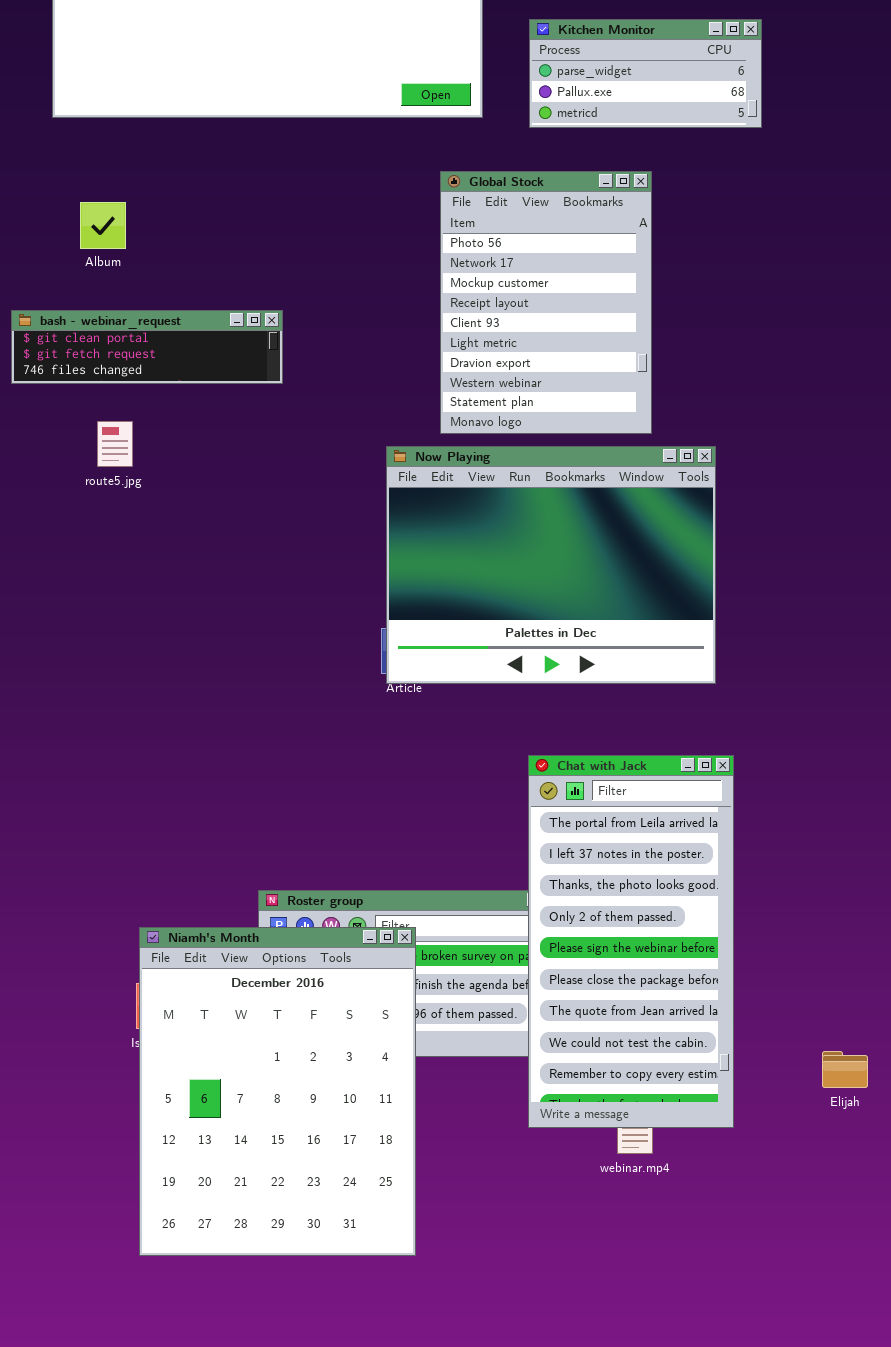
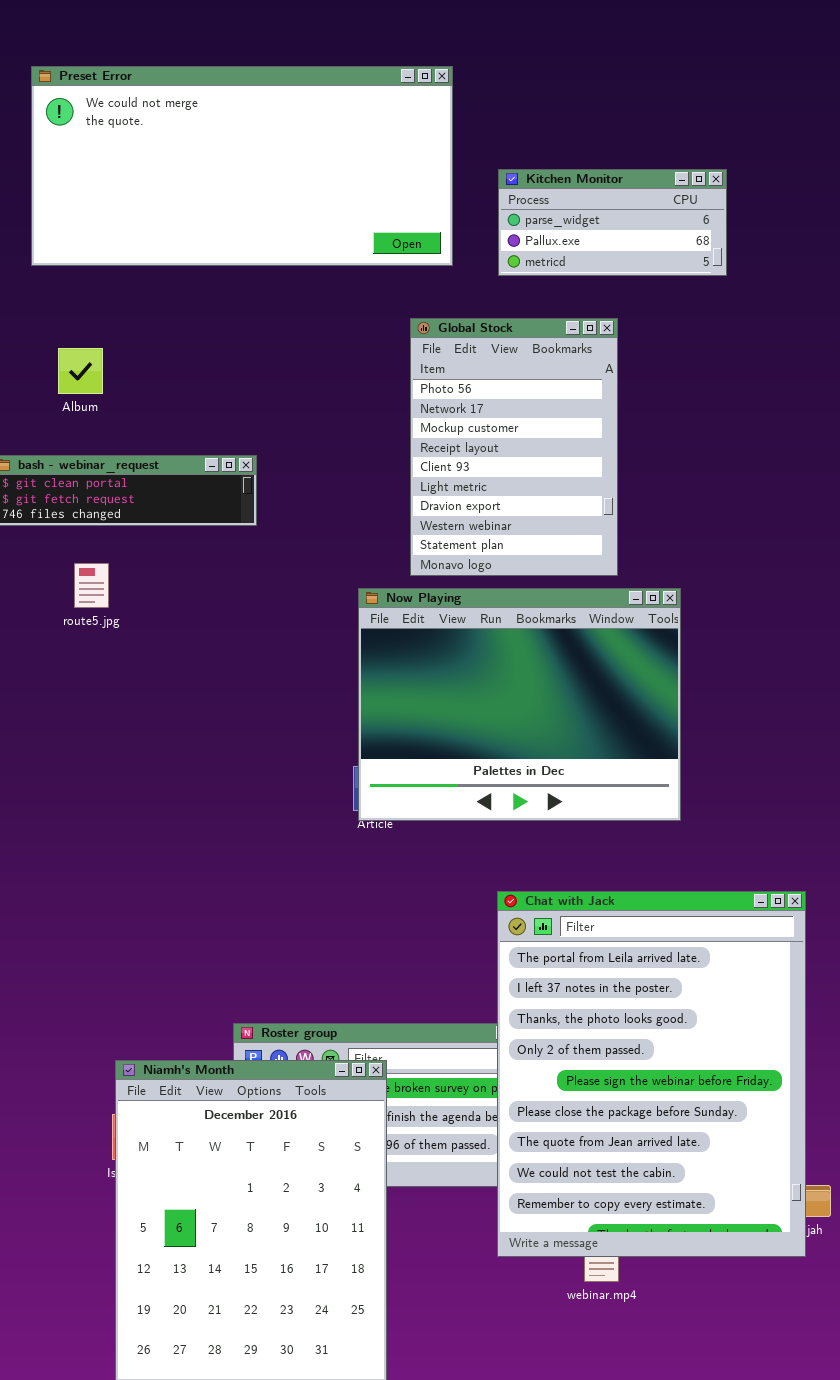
Chat with Jack: [528,755,734,1128] -> [497,891,806,1257], resized

